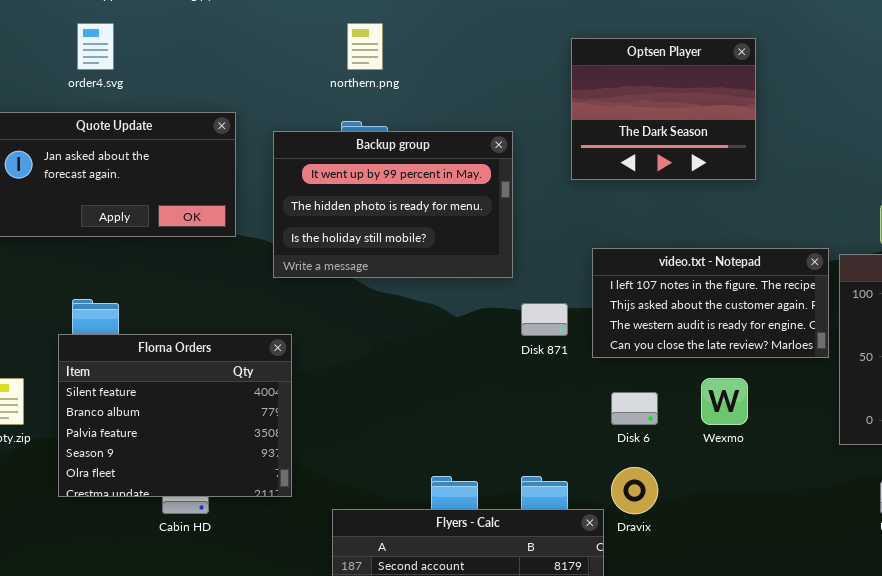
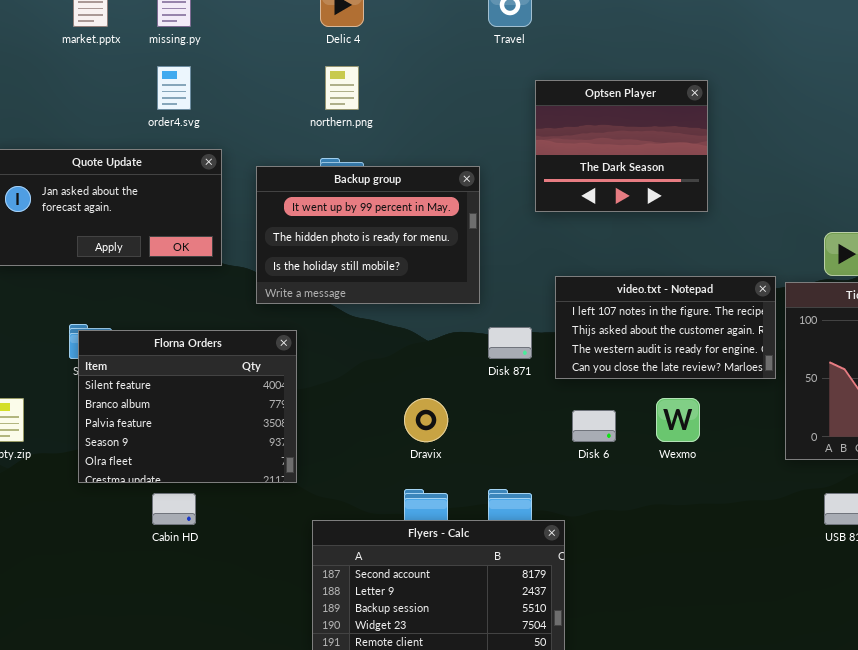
order4.svg: [77,23,114,70] -> [157,66,191,110], moved
Florna Orders: [58,334,292,497] -> [78,330,297,483], moved
Dravix: [611,467,658,514] -> [404,398,448,442], moved

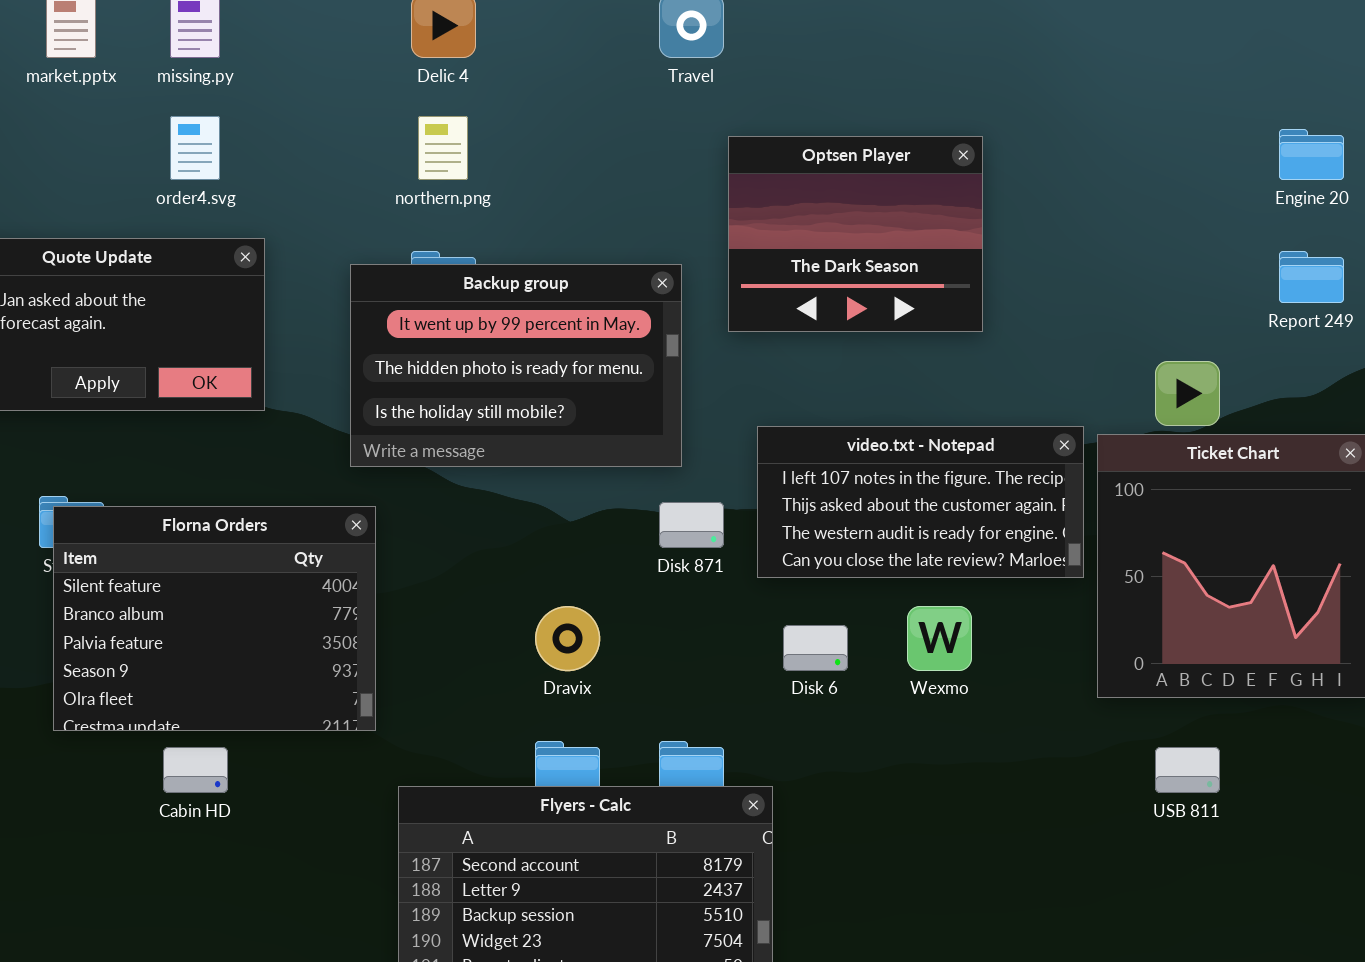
Backup group: [256,166,480,304] -> [350,264,682,467], moved

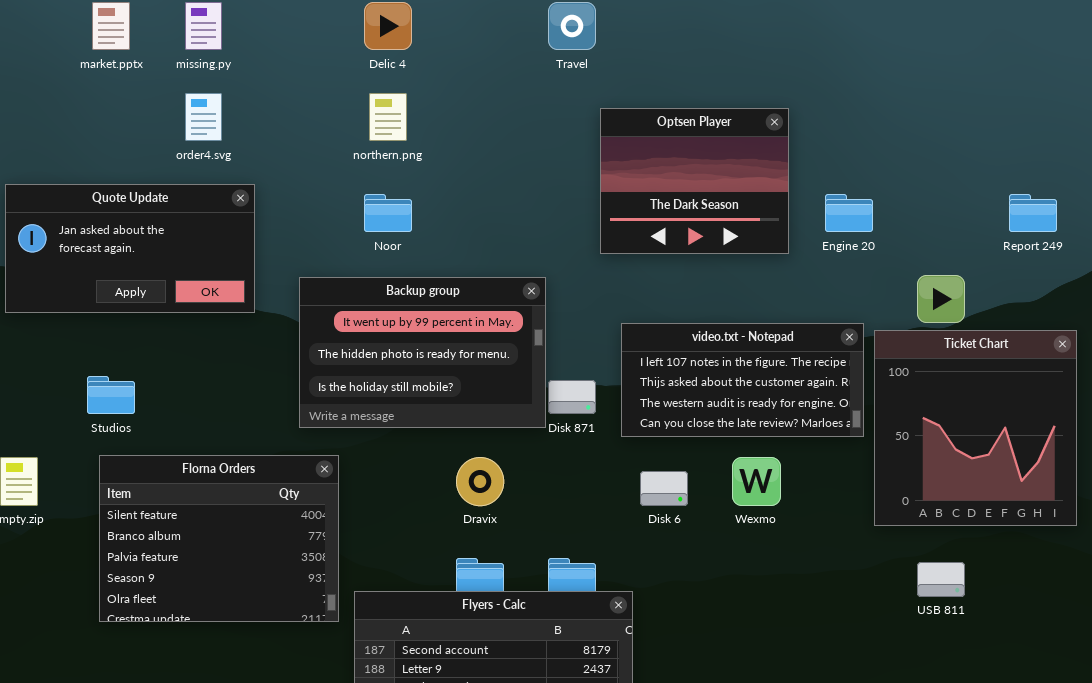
Engine 20: [1279,129,1344,180] -> [825,194,873,232], moved
Backup group: [350,264,682,467] -> [299,277,546,428], moved
Florna Orders: [53,506,376,731] -> [99,455,339,622], moved

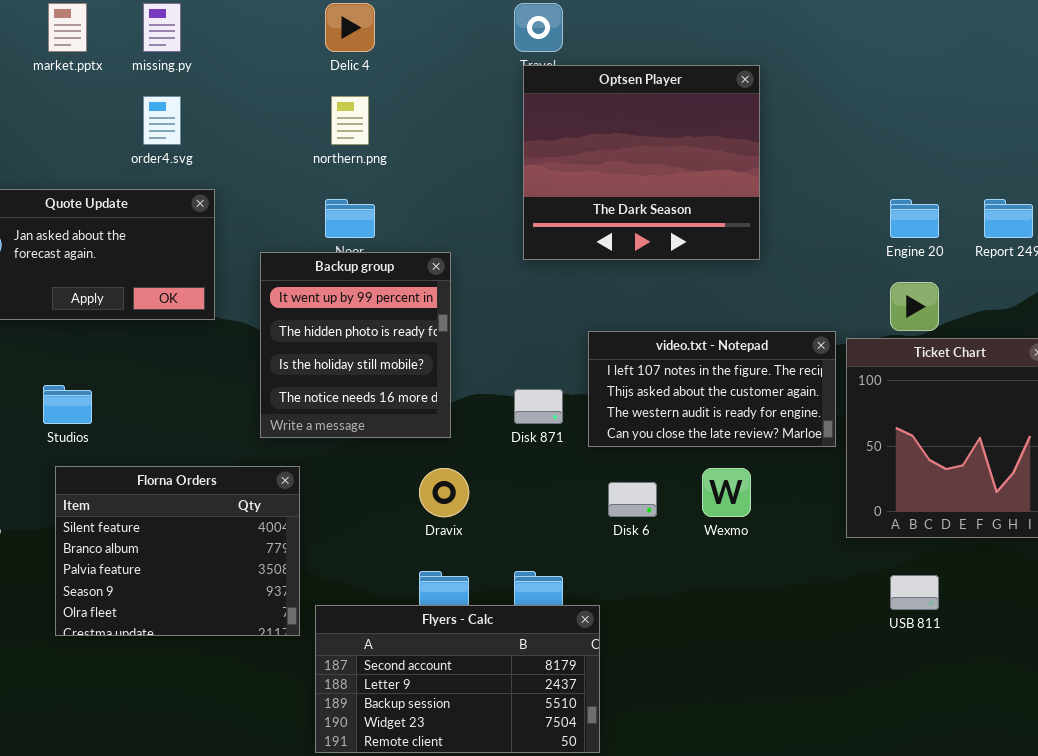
Optsen Player: [600,108,789,254] -> [523,65,760,260], resized
Engine 20: [825,194,873,232] -> [890,199,939,238], moved
Backup group: [299,277,546,428] -> [260,252,451,438], resized

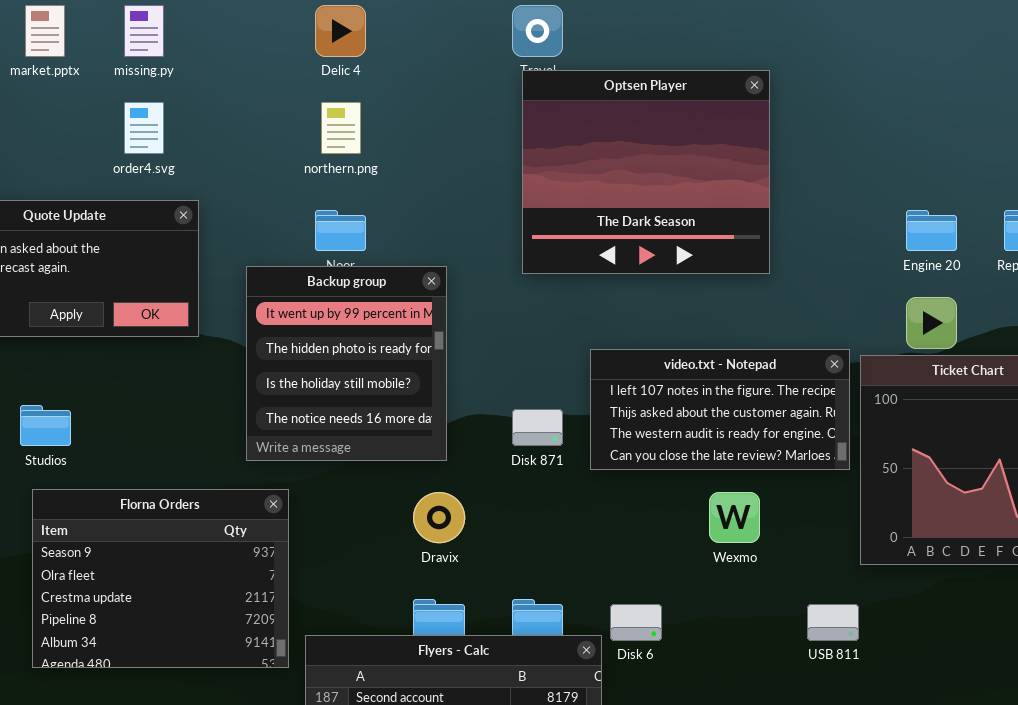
Florna Orders: [55,466,300,636] -> [32,489,289,668], scrolled down 3 rows
Disk 6: [608,482,657,517] -> [610,604,662,641], moved
USB 811: [890,575,939,610] -> [807,604,859,641], moved

